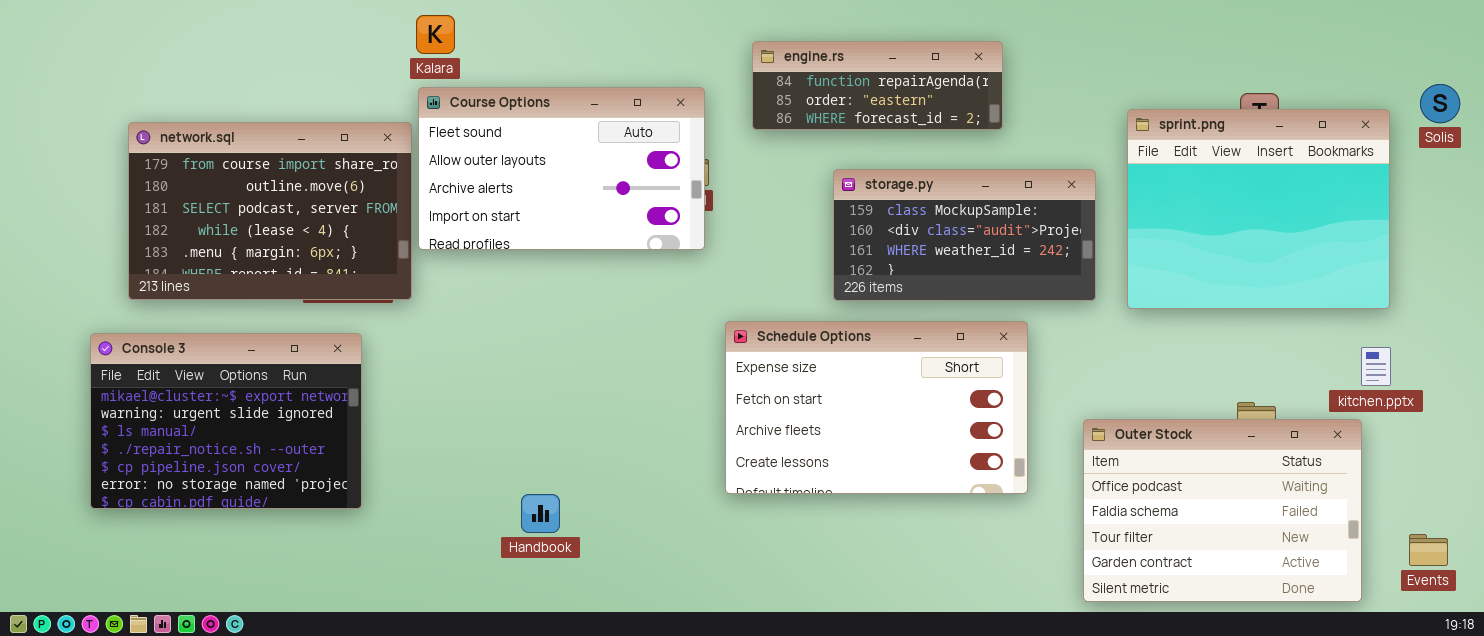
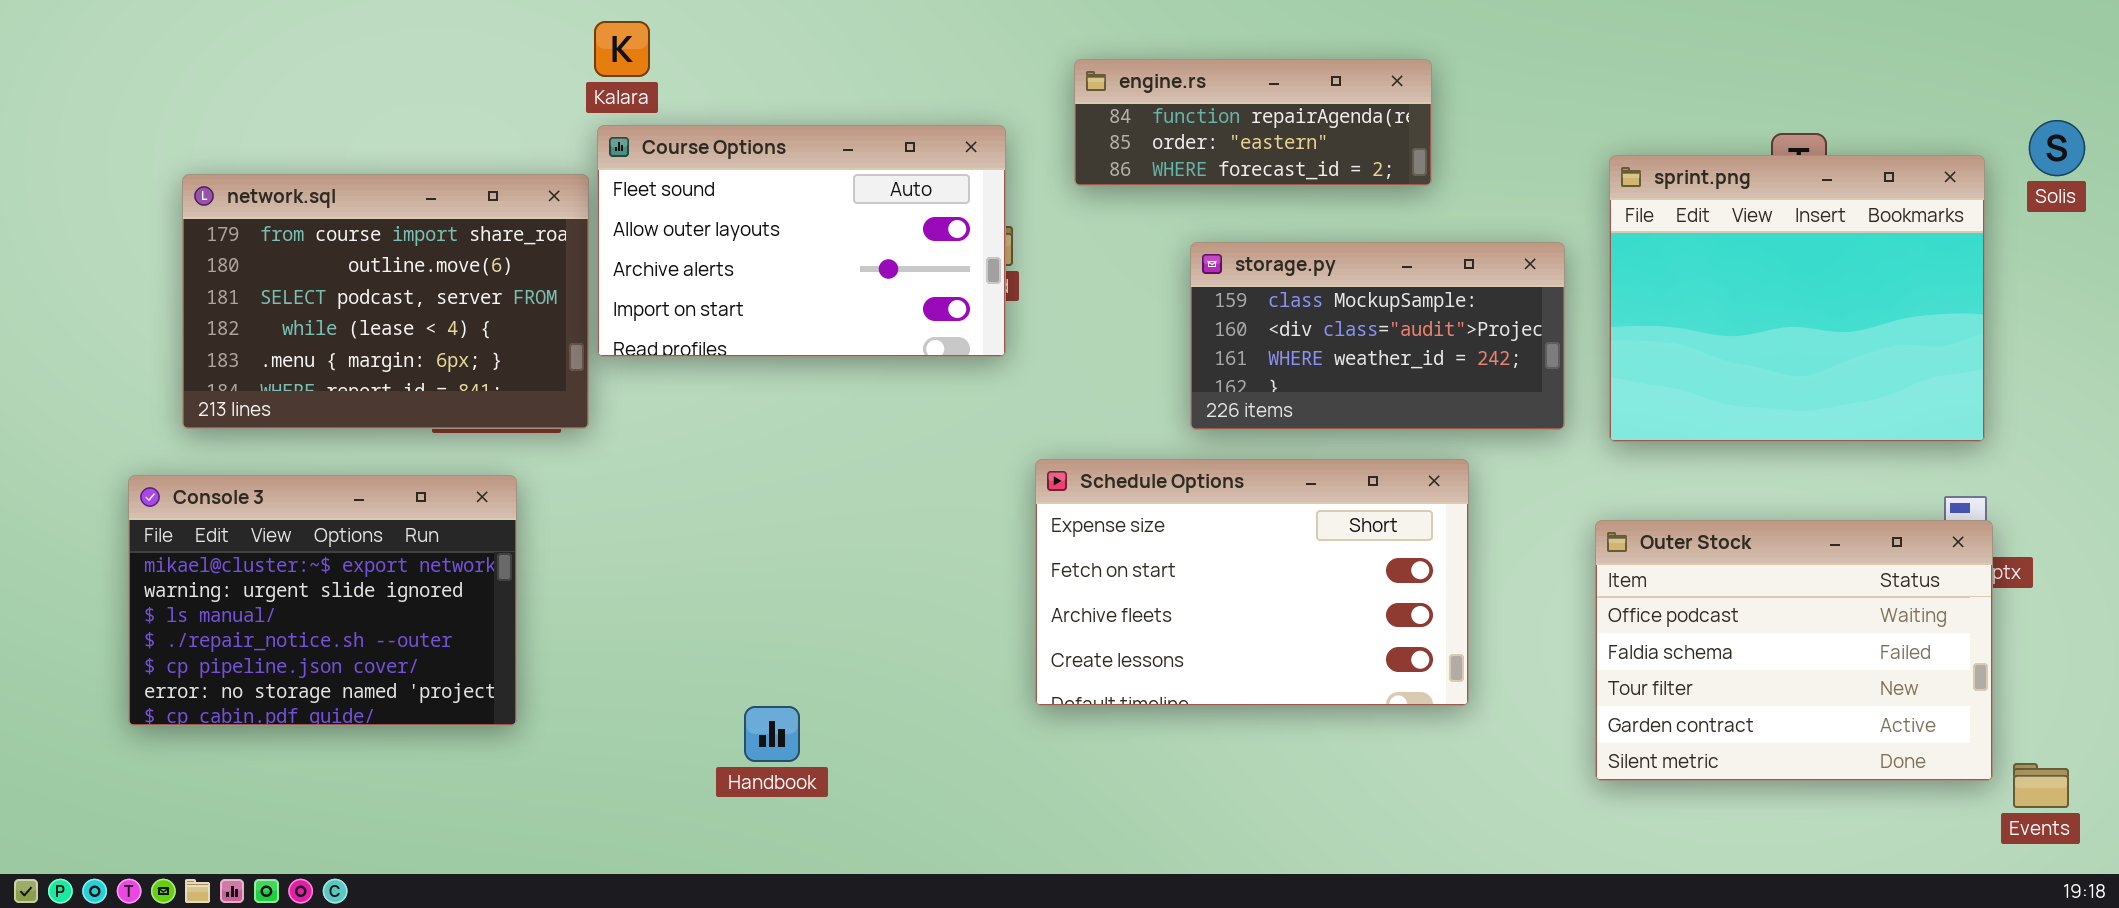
Outer Stock: [1083,419,1362,602] -> [1595,520,1993,781], moved

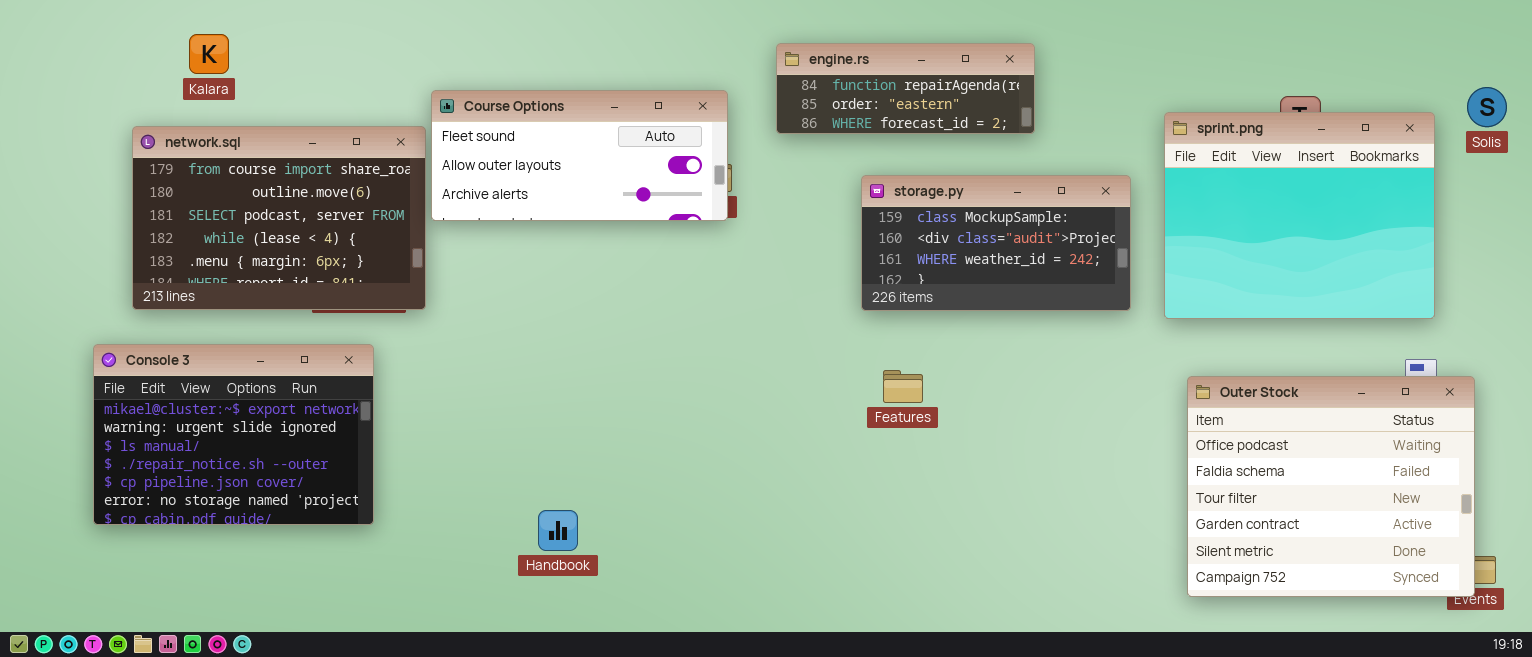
Kalara: [594,21,650,77] -> [189,34,229,74], moved
Course Options: [597,125,1006,357] -> [431,90,728,221], resized
Schedule Options: [1035,459,1469,706] -> none, closed
Outer Stock: [1595,520,1993,781] -> [1187,376,1475,597], moved, resized

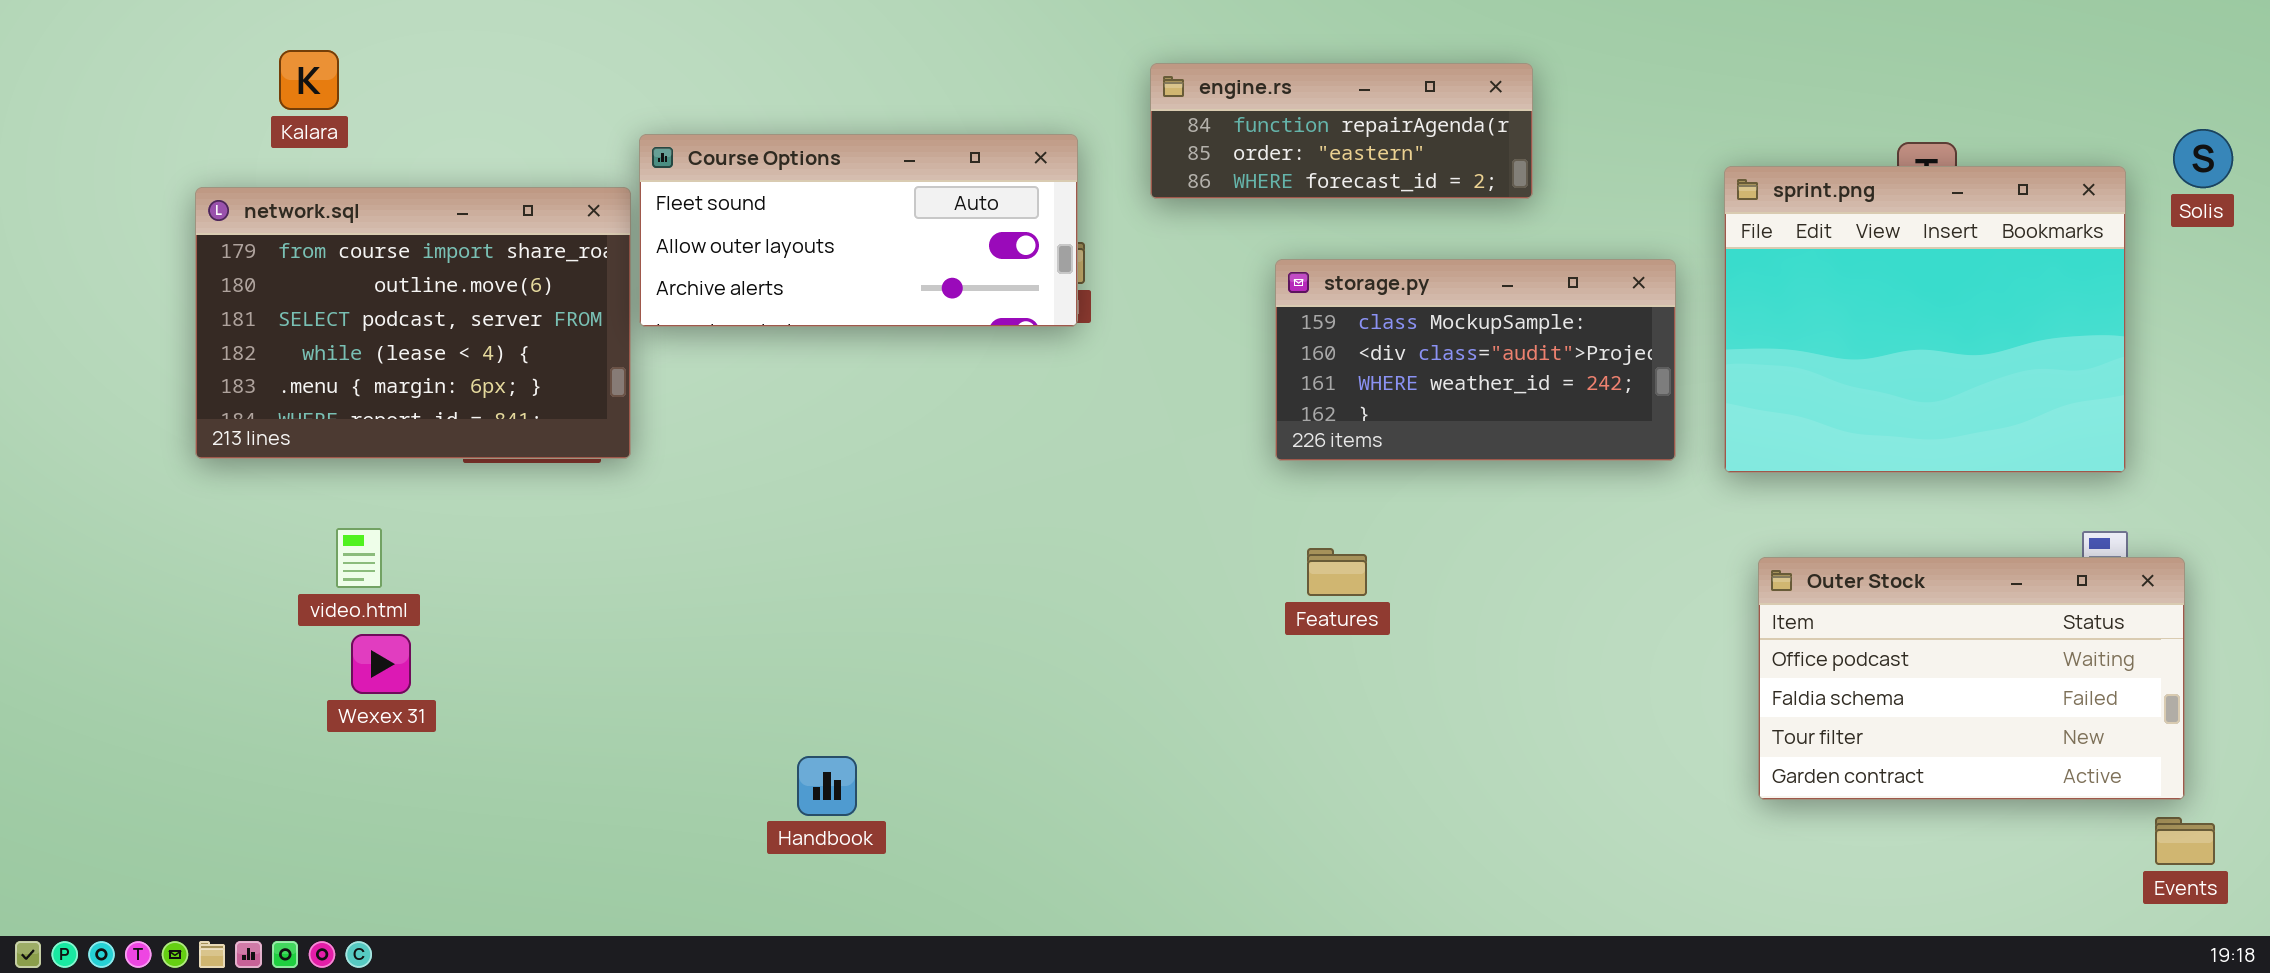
Console 3: [93,344,374,525] -> none, closed
Outer Stock: [1187,376,1475,597] -> [1758,557,2185,800], resized

